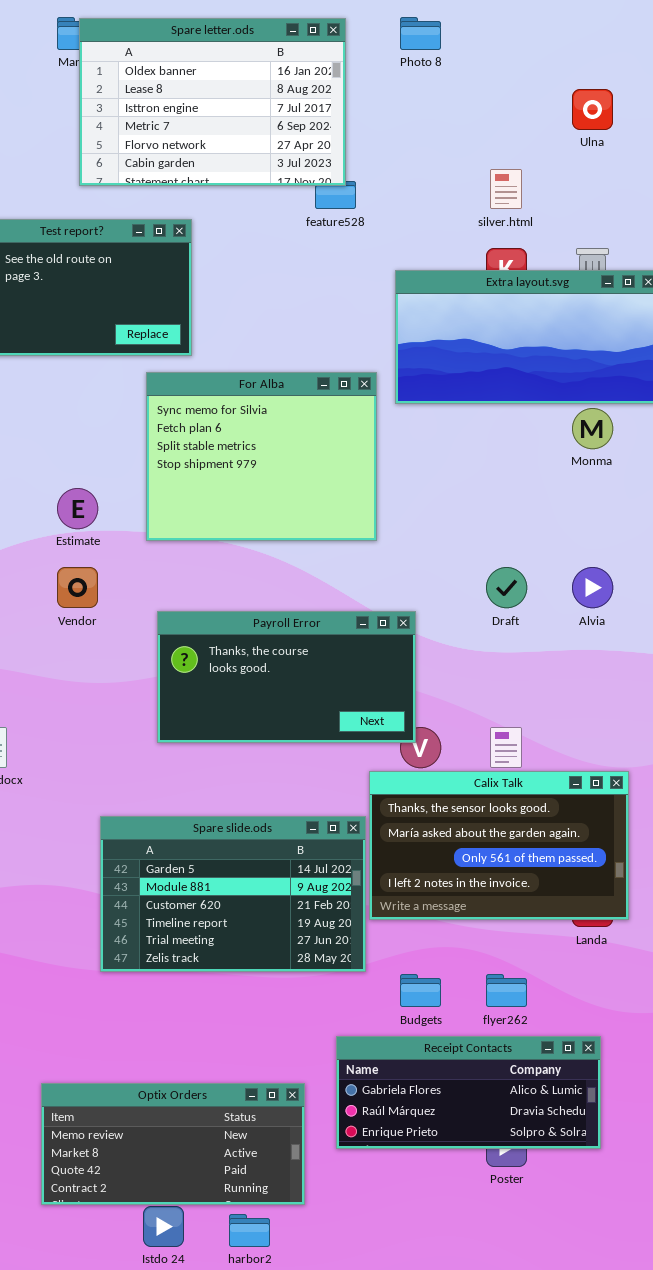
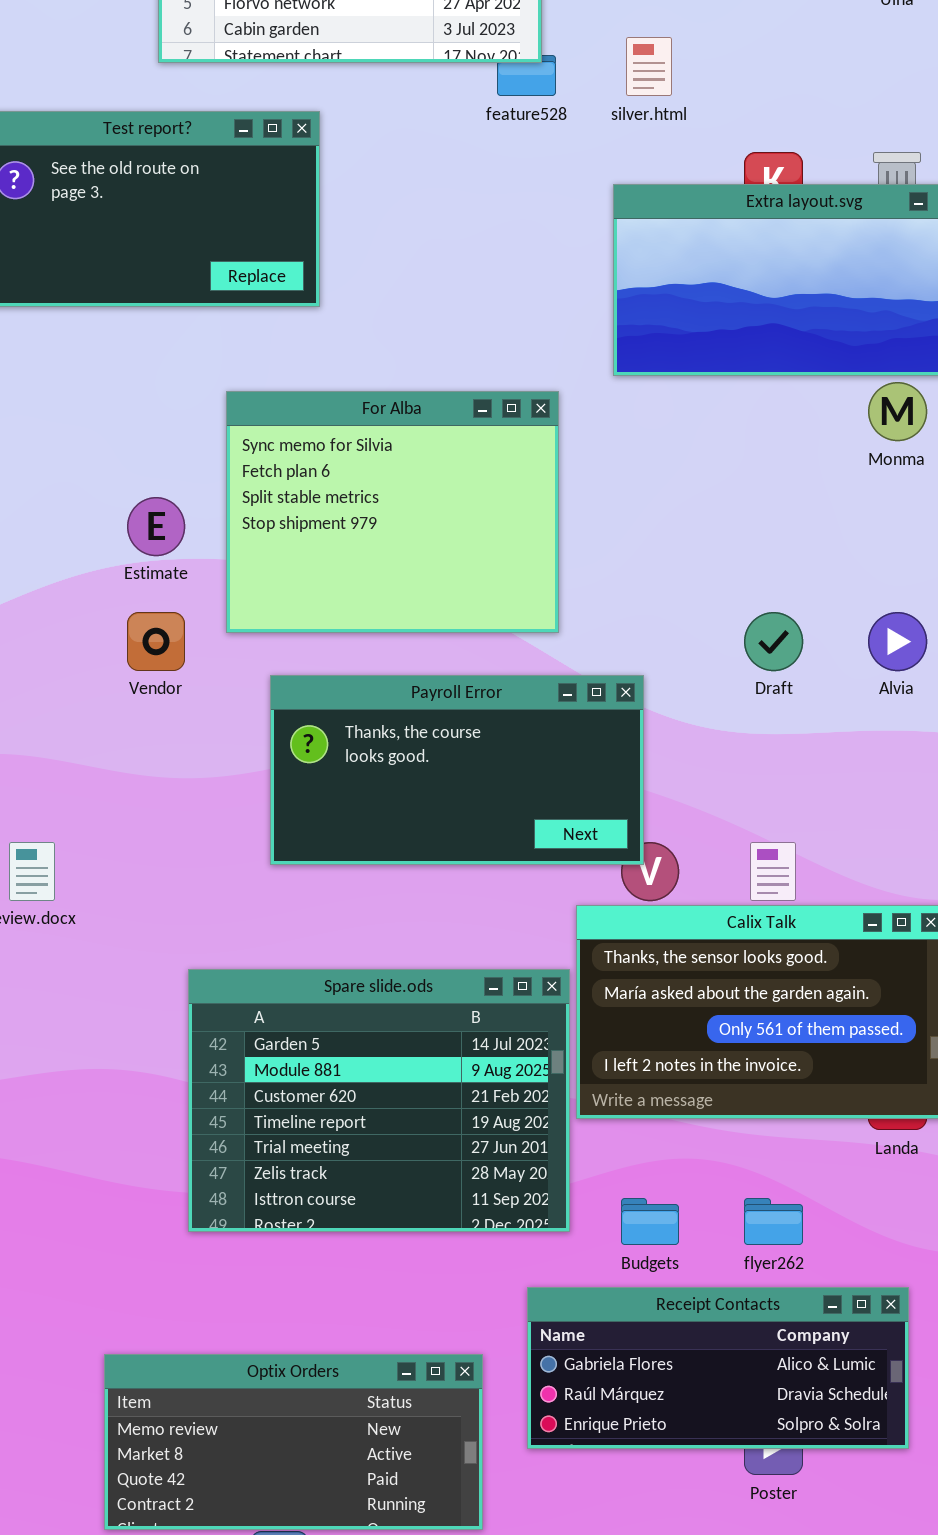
silver.html: [490,169,522,209] -> [626,37,672,96], moved
For Alba: [146,372,377,541] -> [226,391,559,633], moved
Spare slide.ods: [100,816,366,972] -> [188,969,570,1232], resized

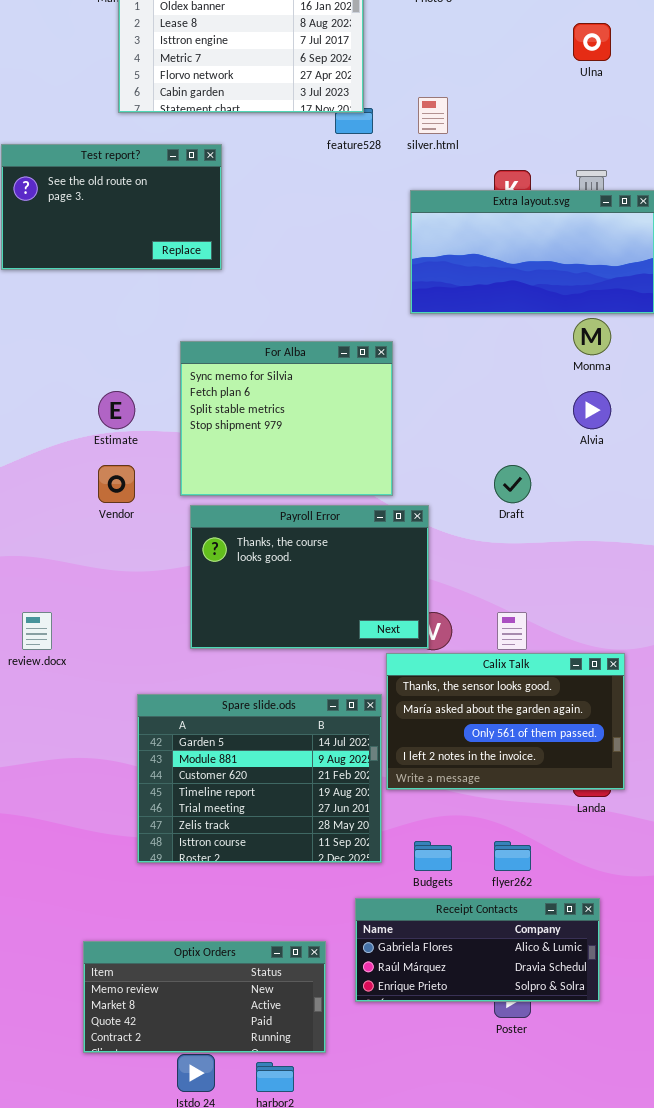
For Alba: [226,391,559,633] -> [180,341,393,496], moved
Alvia: [868,612,927,671] -> [573,391,611,429], moved
Payroll Error: [270,675,644,865] -> [190,505,429,649], resized

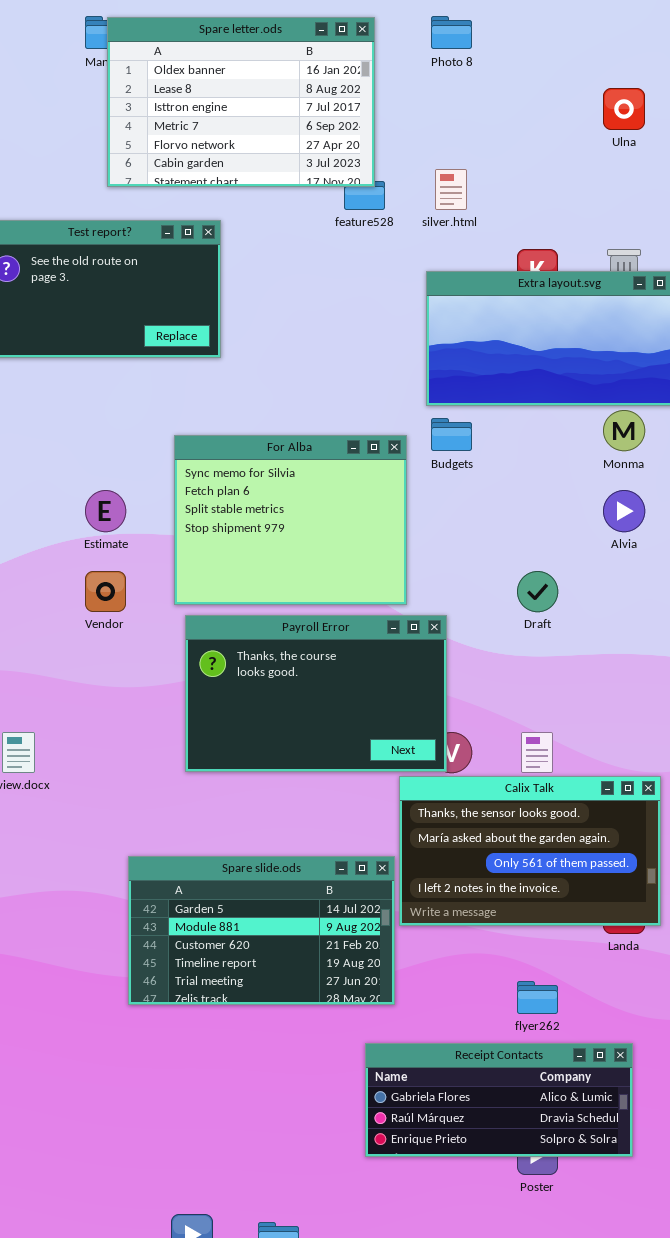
Spare slide.ods: [137,694,382,863] -> [128,856,395,1005], resized
Budgets: [414,841,452,871] -> [431,418,472,451], moved
Optix Orders: [83,941,326,1053] -> none, closed

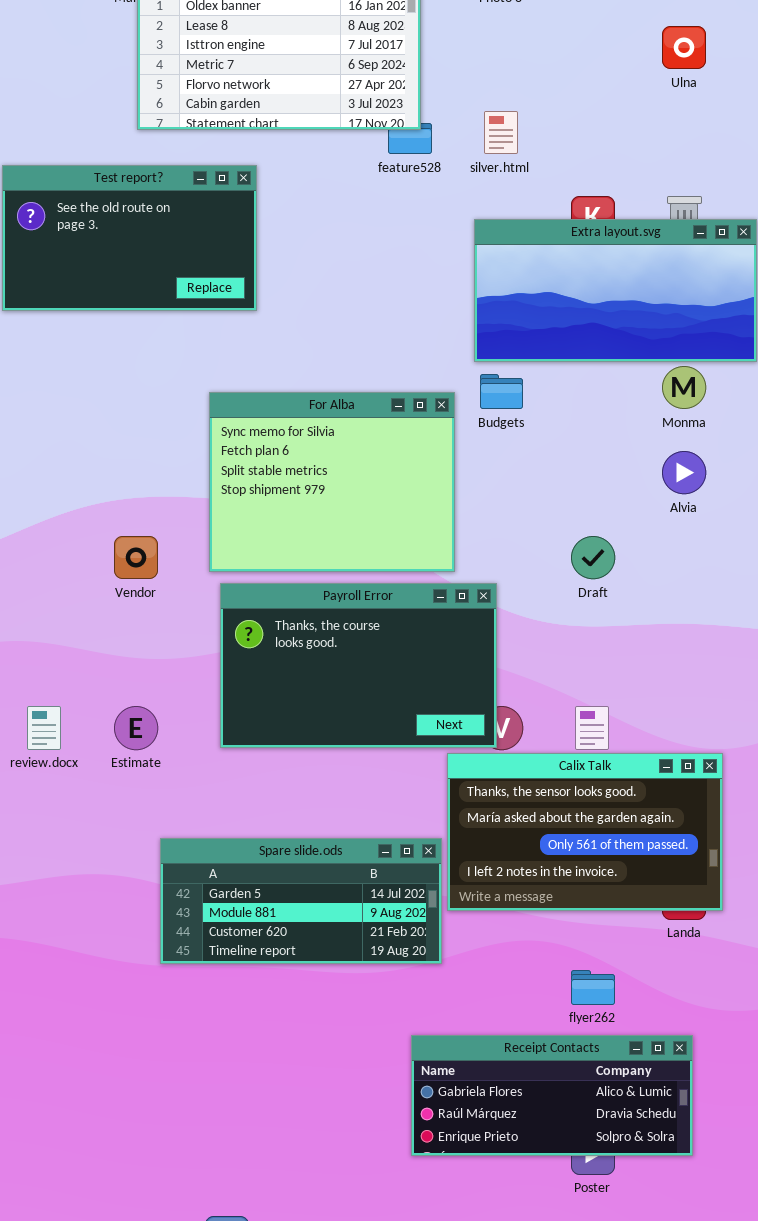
Estimate: [85,490,126,532] -> [114,706,158,750], moved
Spare slide.ods: [128,856,395,1005] -> [160,838,442,964], resized

